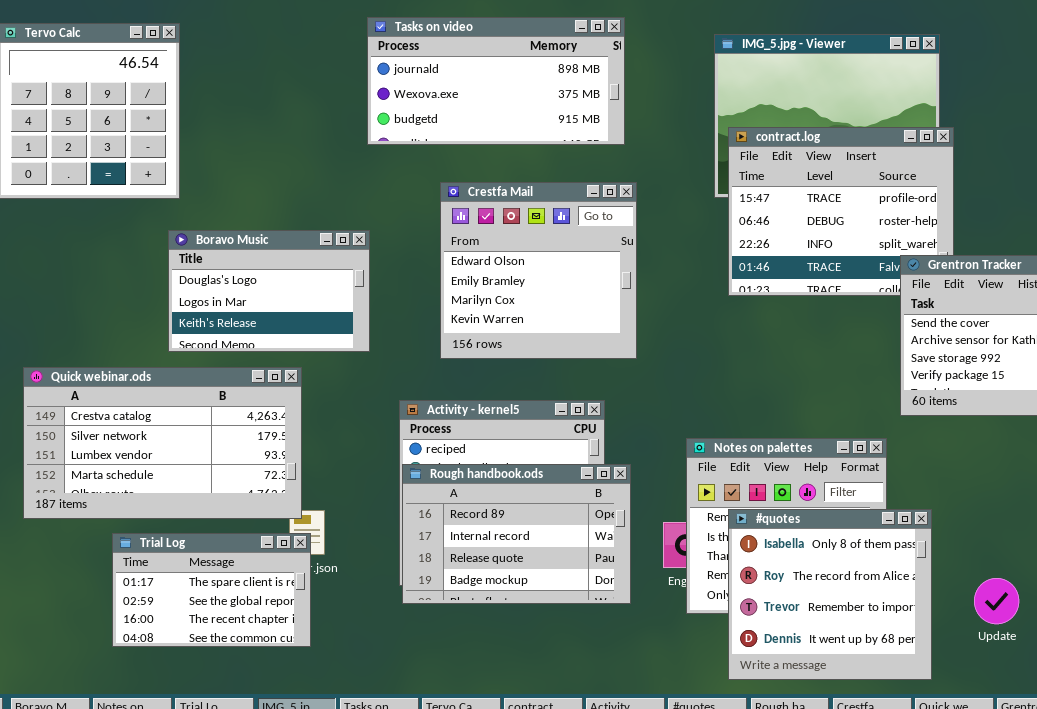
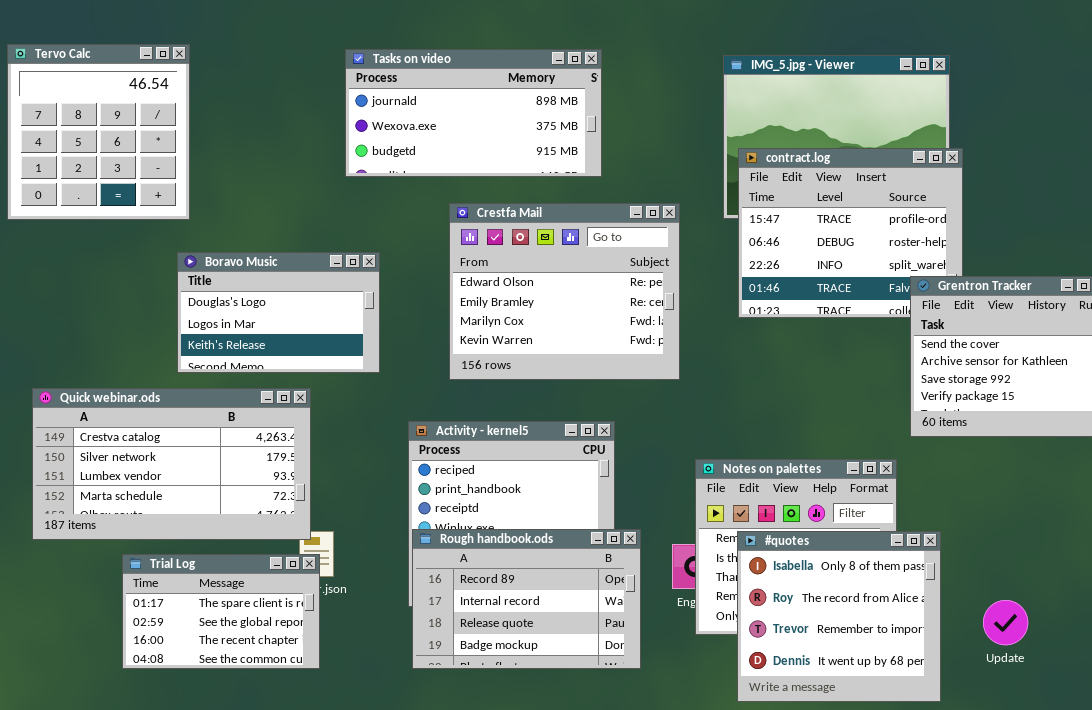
Tasks on video: [367,17,625,145] -> [345,49,602,177], moved
Crestfa Mail: [440,182,637,359] -> [449,203,680,380], resized
Rough handbook.ods: [402,464,631,604] -> [412,529,641,669], moved

